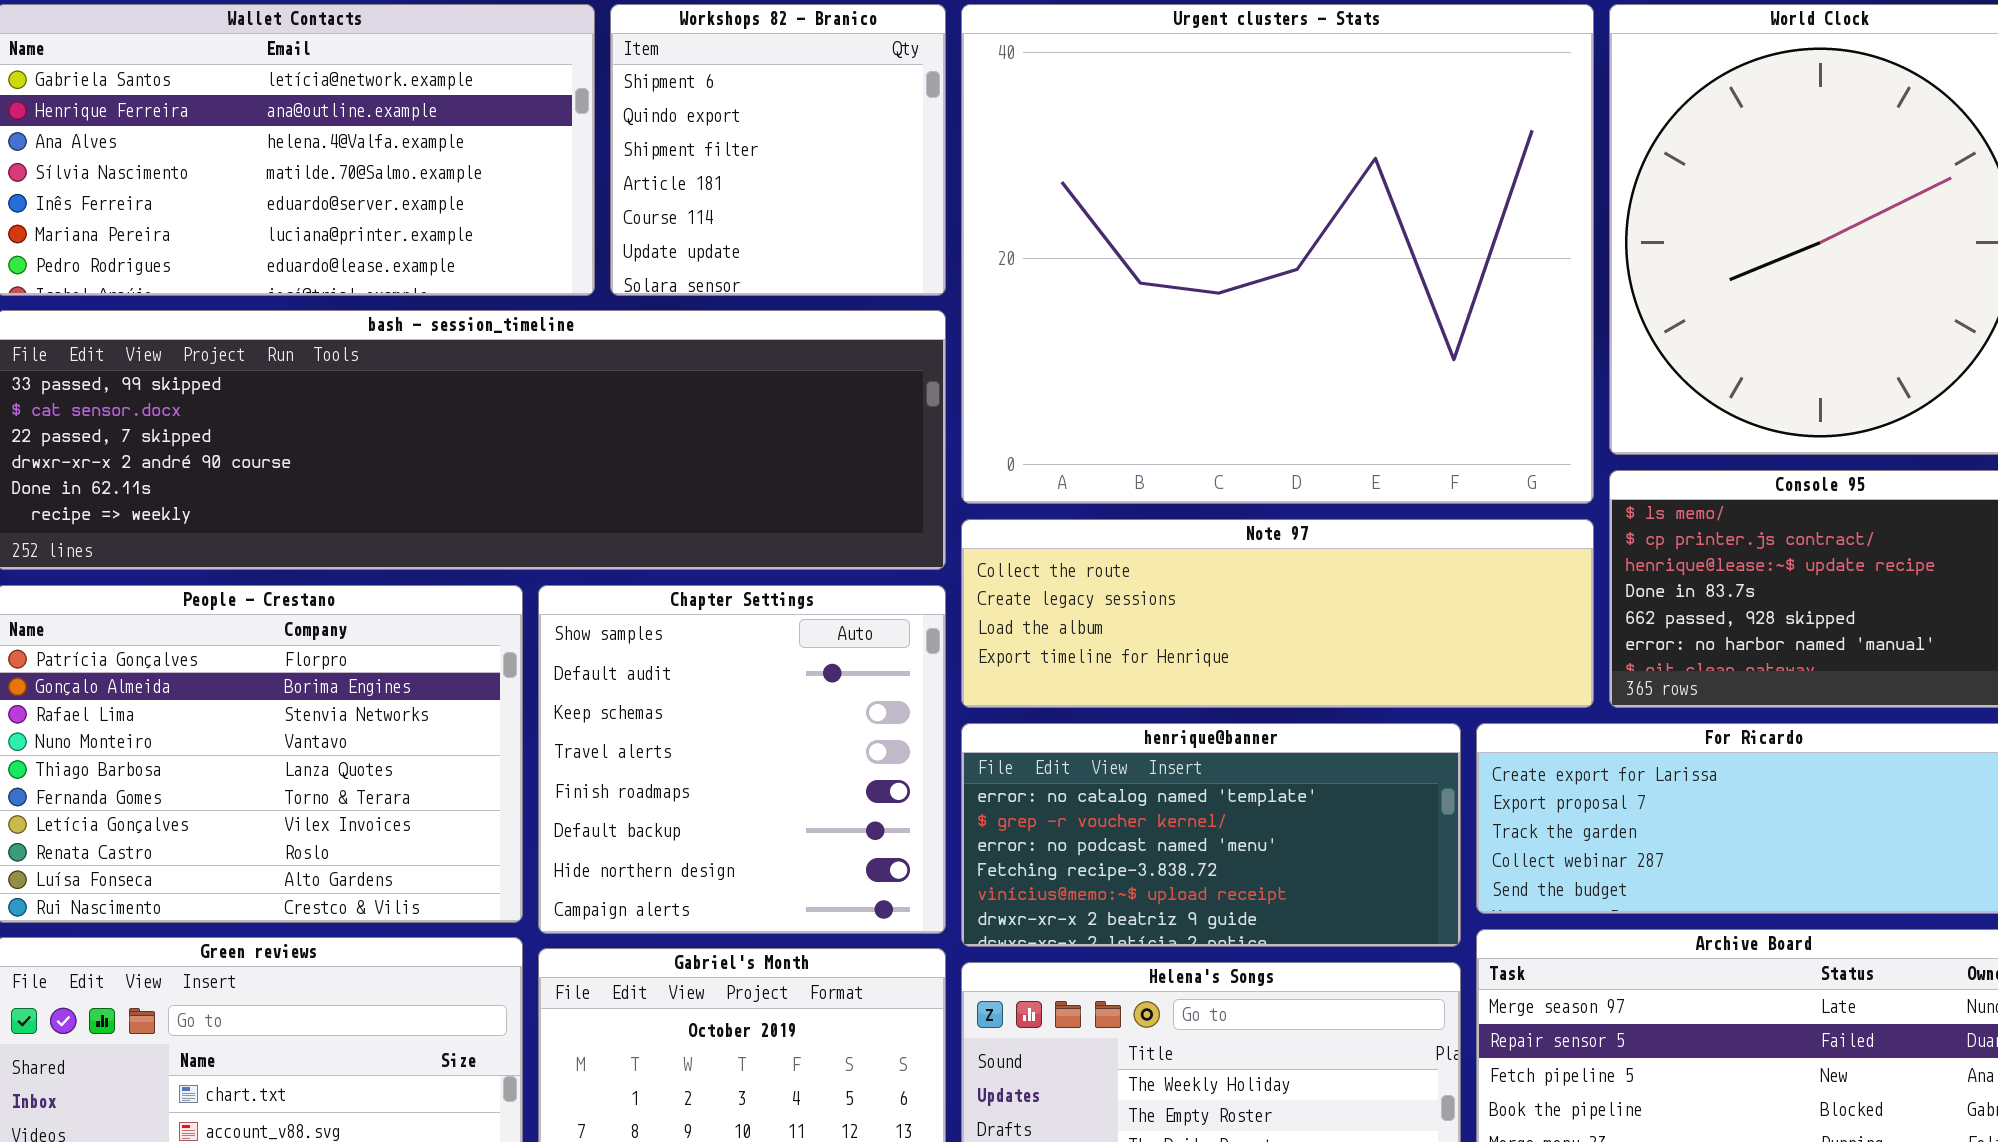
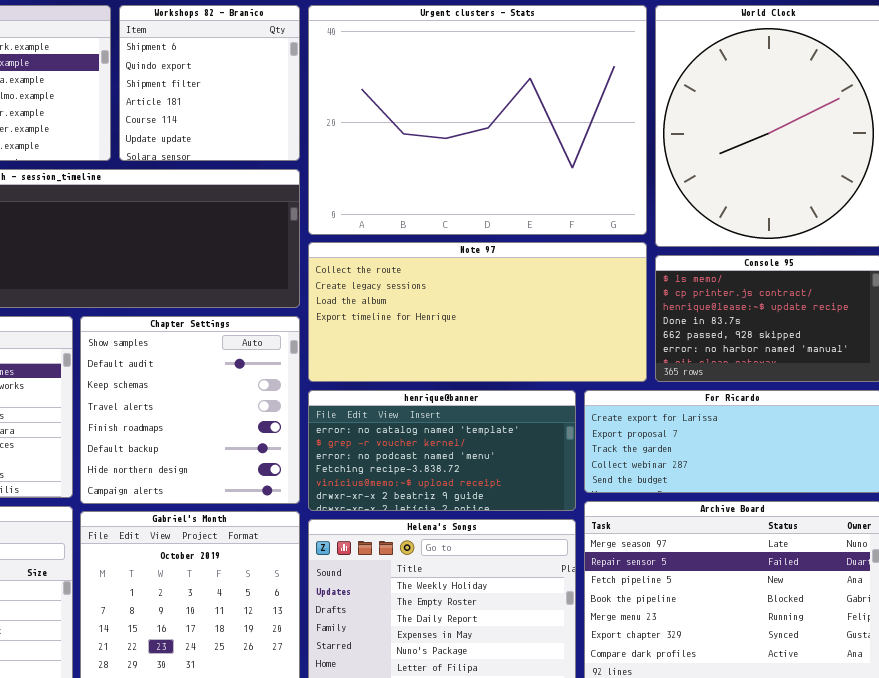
Urgent clusters - Stats: [961,4,1594,504] -> [308,5,647,235], resized
Note 97: [961,519,1594,708] -> [308,242,647,382], resized

